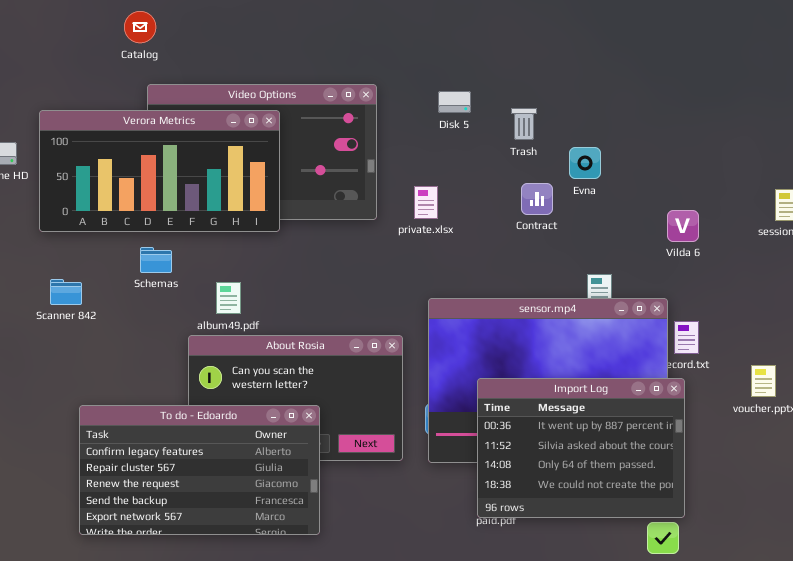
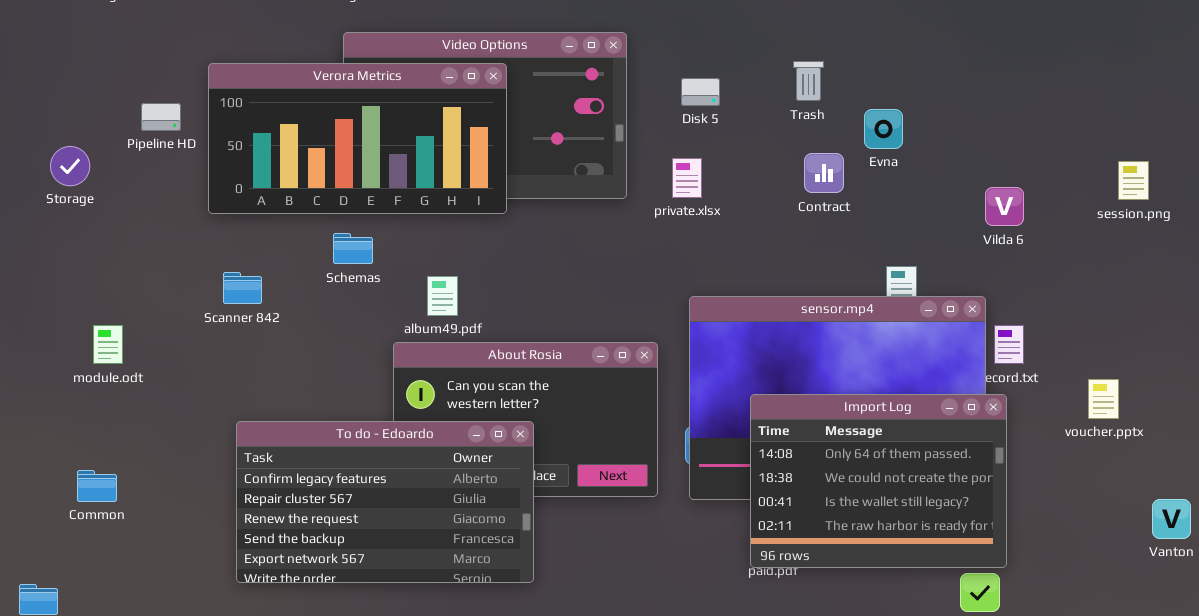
Disk 5: [438,91,471,113] -> [681,78,720,106], moved
Import Log: [477,378,685,518] -> [750,394,1007,568], scrolled down 2 rows
To do - Edoardo: [79,405,320,535] -> [236,421,534,583], moved

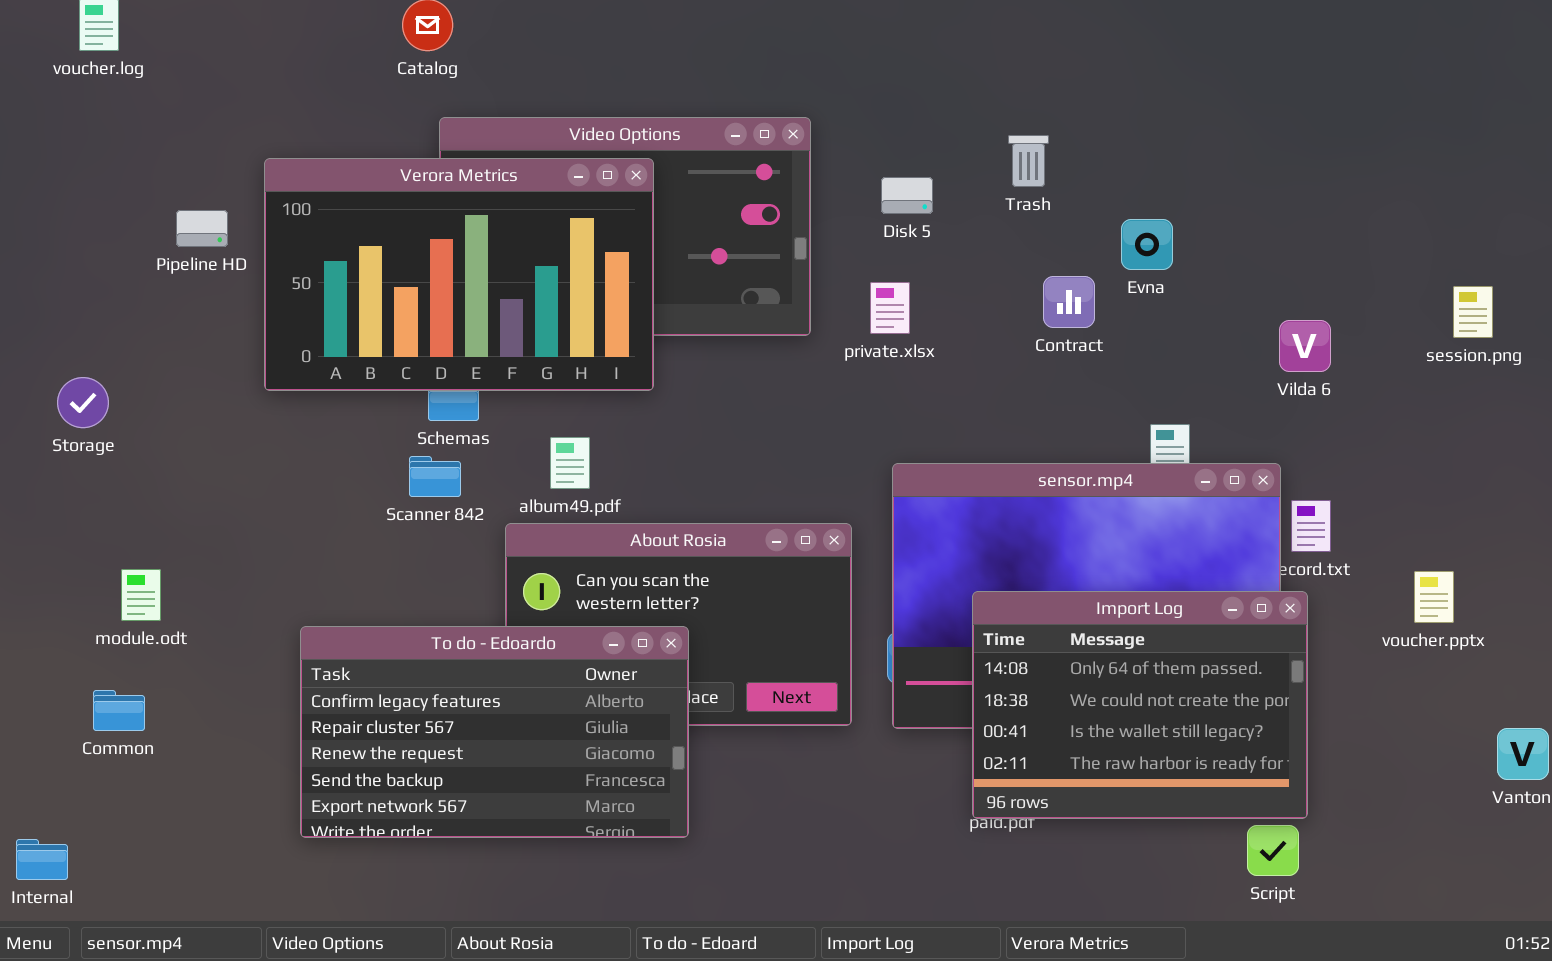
Trash: [793,61,824,101] -> [1008,135,1049,187], moved
Verora Metrics: [208,63,507,214] -> [264,158,654,391], resized
Storage: [50,146,90,186] -> [57,377,109,428], moved
Scanner 842: [223,272,262,304] -> [409,456,461,497], moved
module.odt: [93,325,123,364] -> [121,569,161,621], moved

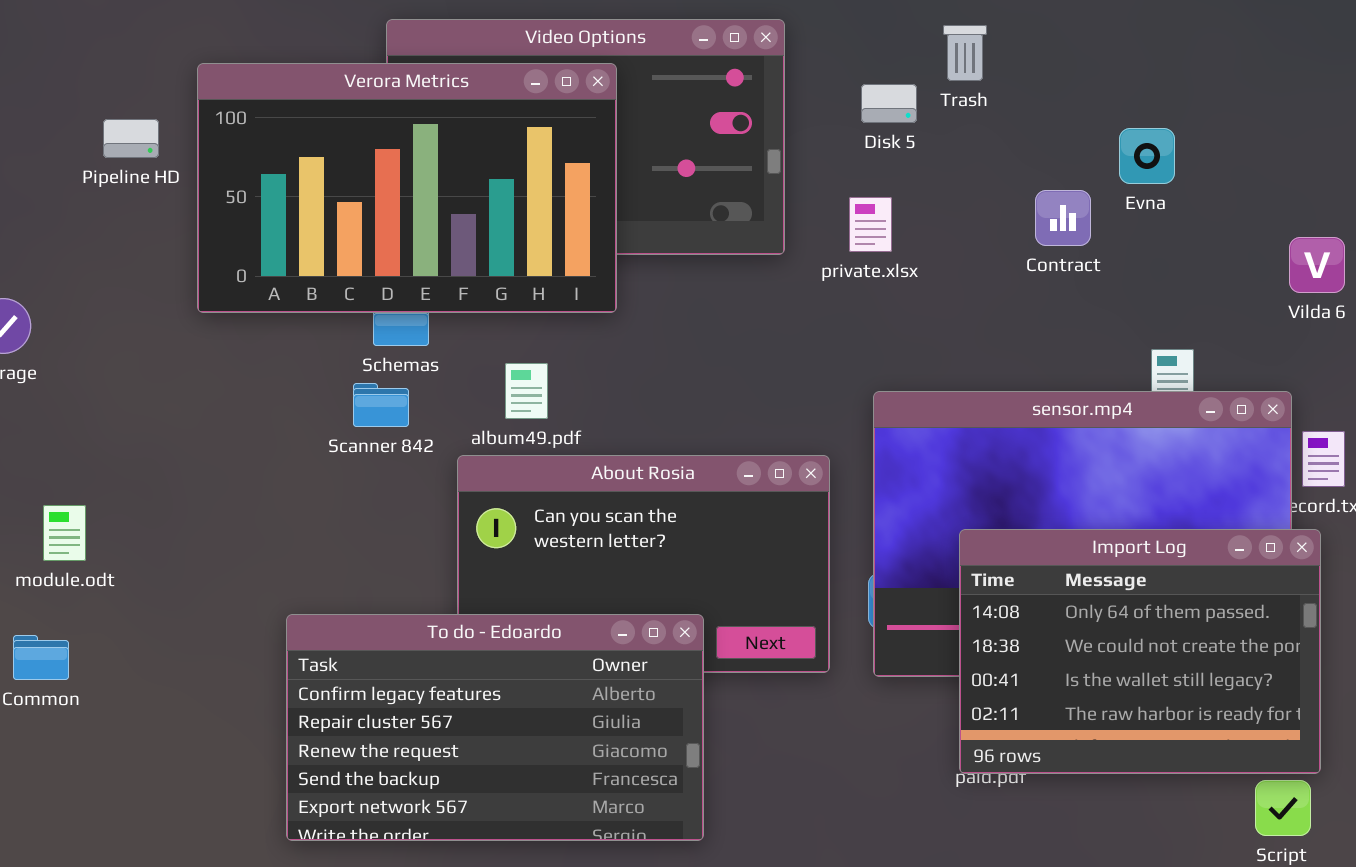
Trash: [1008,135,1049,187] -> [943,25,987,81], moved
To do - Edoardo: [300,626,689,838] -> [286,614,704,841], moved

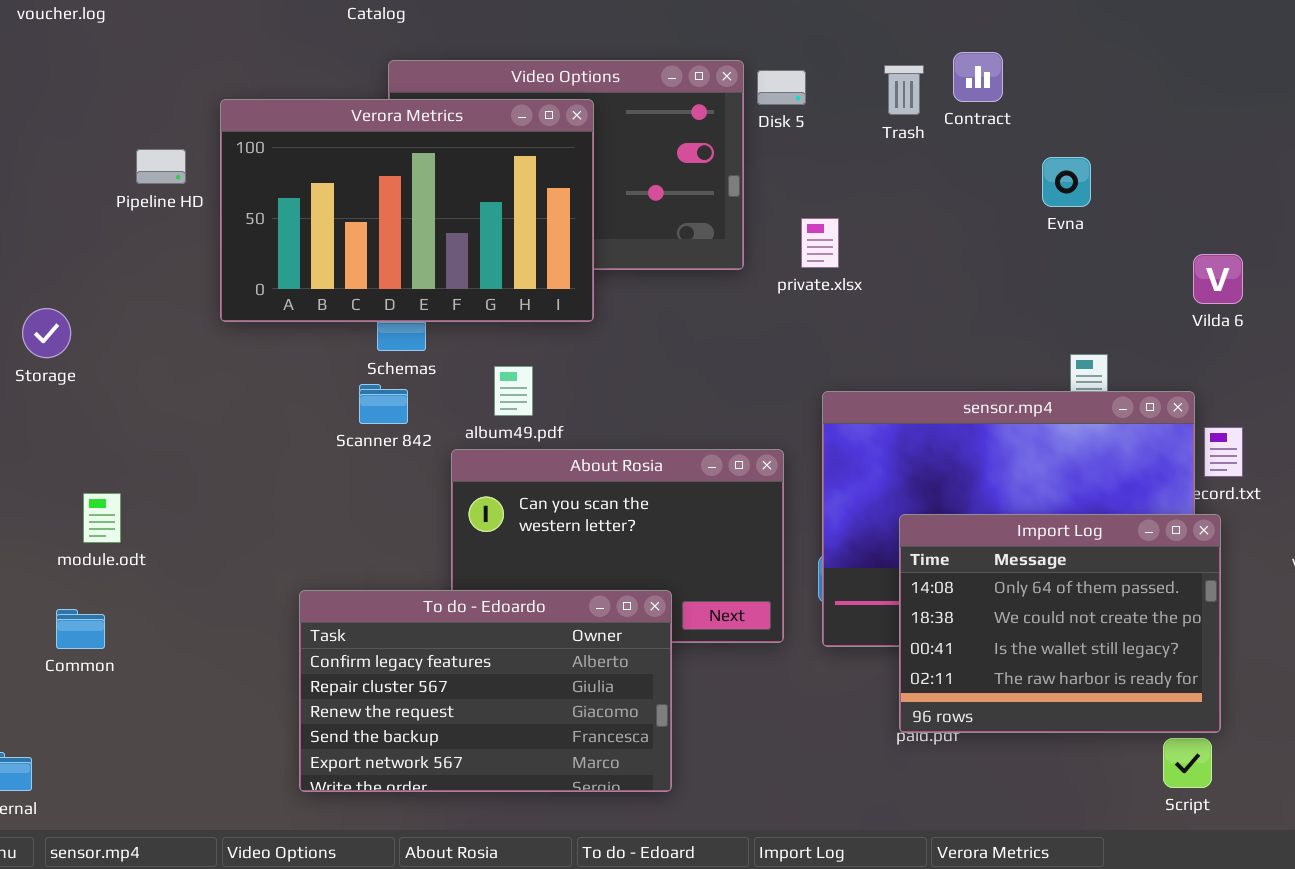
Disk 5: [861,84,917,123] -> [757,70,806,105], moved
Contract: [1035,190,1091,246] -> [953,52,1003,102], moved

